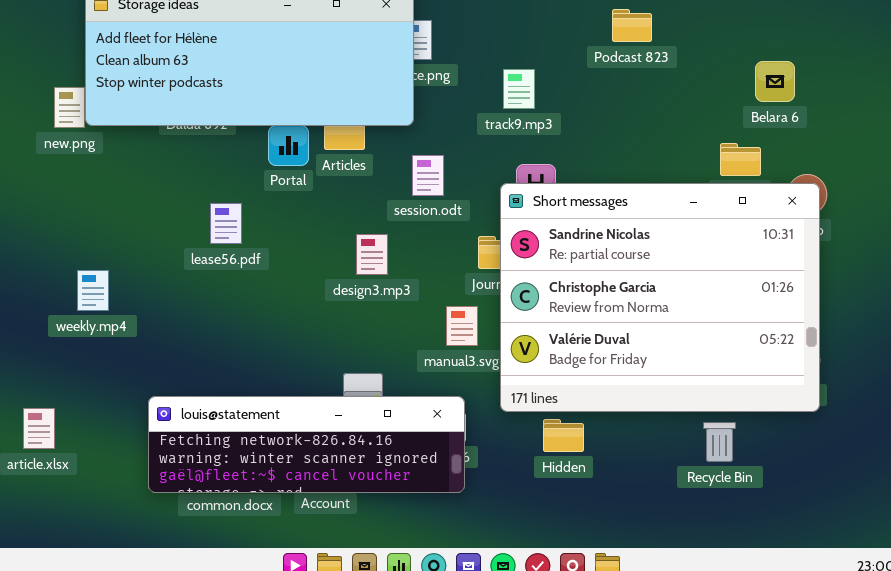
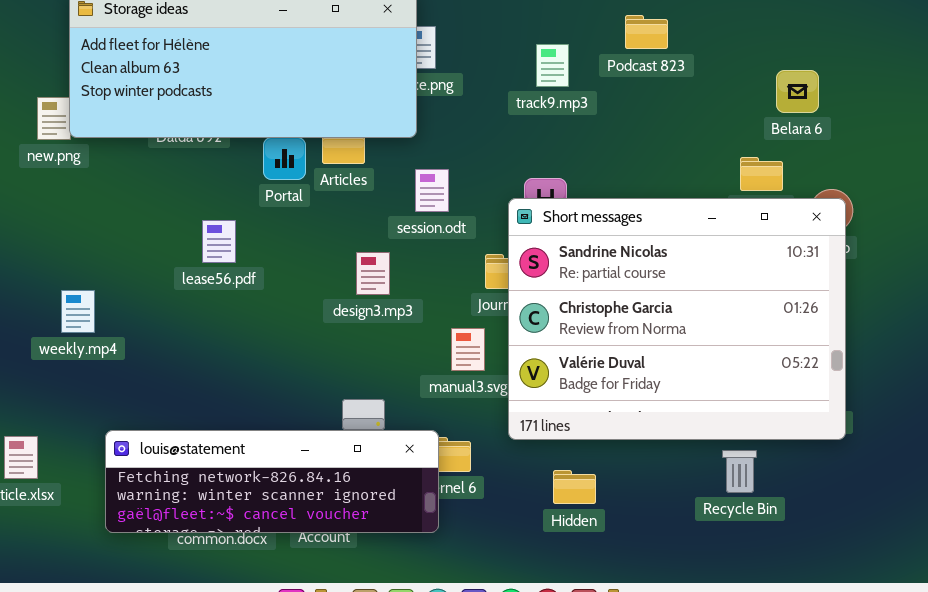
track9.mp3: [503,69,535,109] -> [536,44,569,87], moved
louis@statement: [148,396,465,493] -> [105,430,439,533], moved
Hidden: [543,419,584,452] -> [553,470,596,504], moved

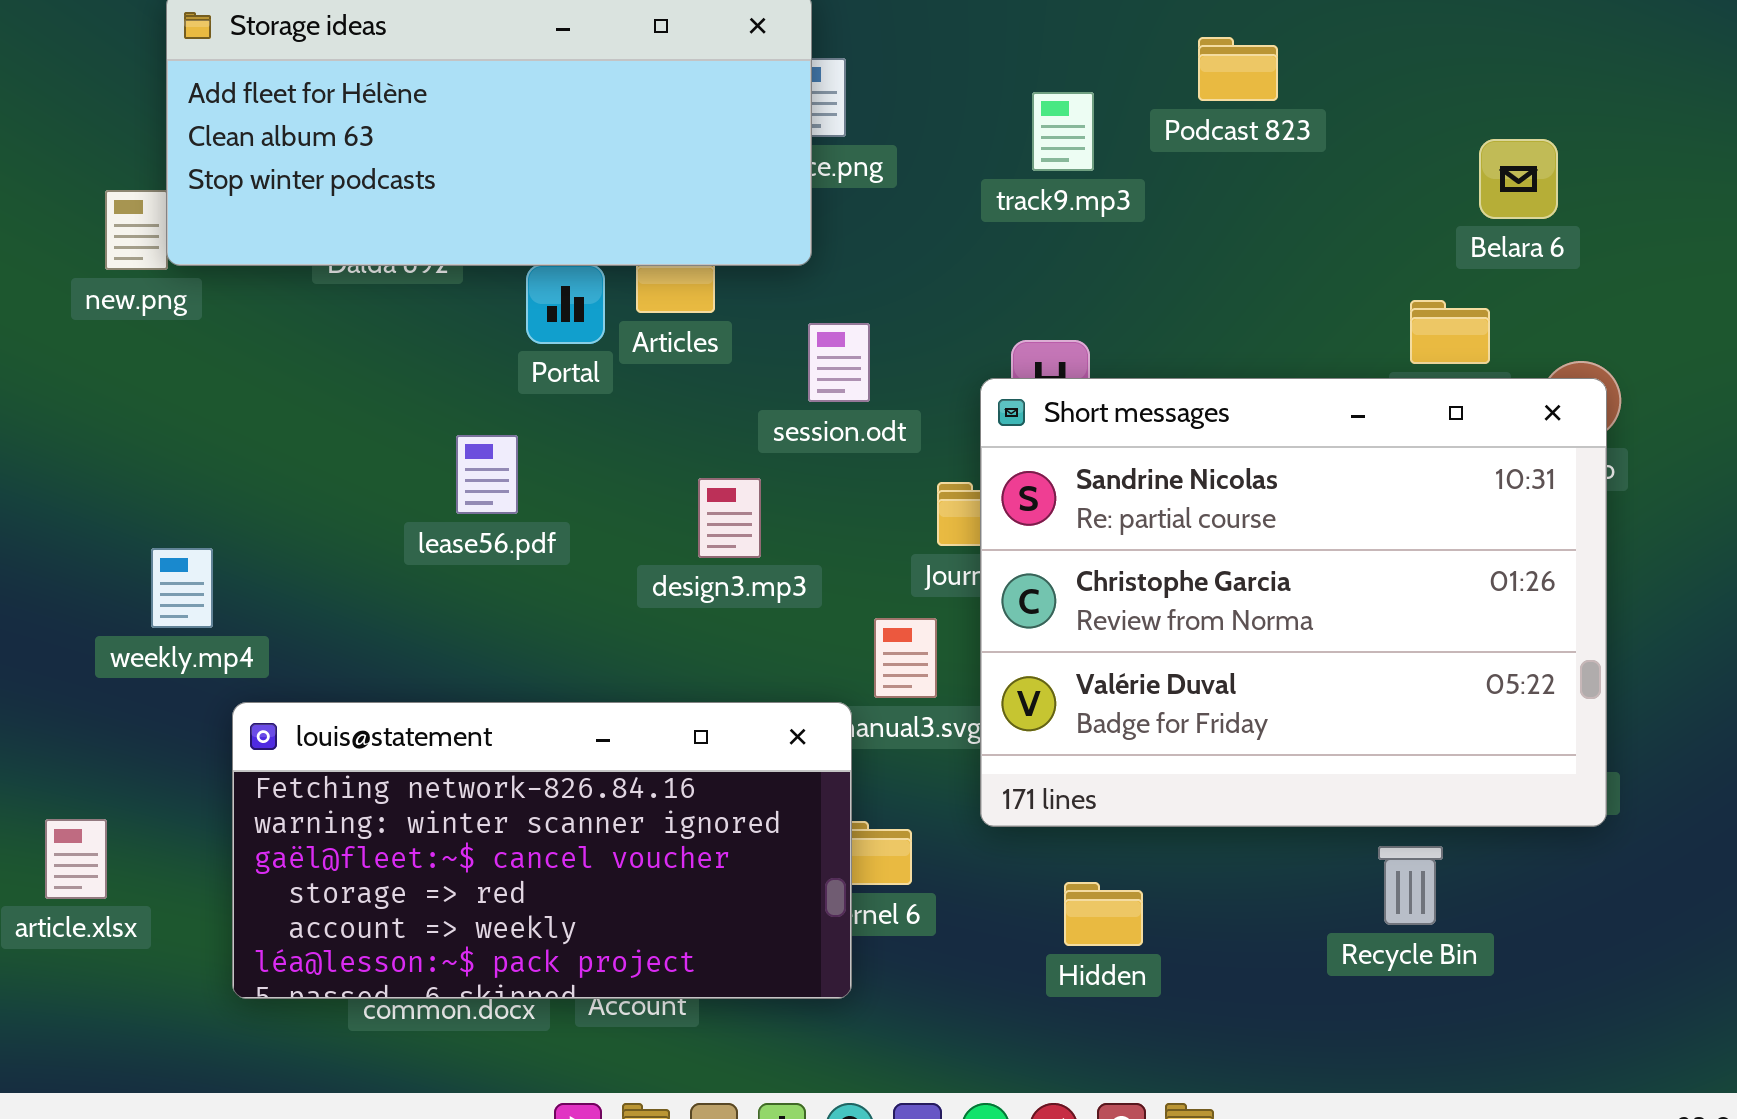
lease56.pdf: [202,220,236,263] -> [456,435,518,514], moved
louis@statement: [105,430,439,533] -> [232,702,852,999], resized

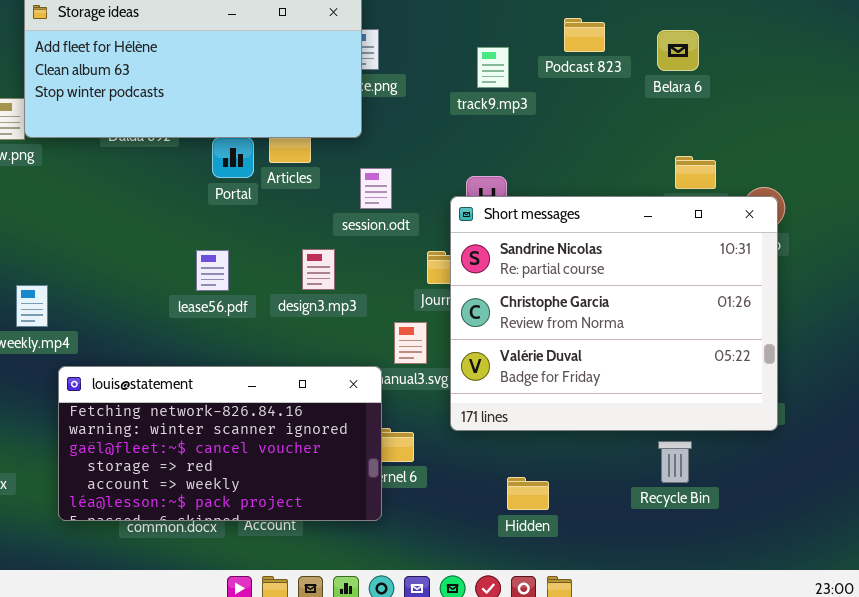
Belara 6: [1479,139,1558,219] -> [657,30,699,71], moved
lease56.pdf: [456,435,518,514] -> [196,250,229,291], moved
Hidden: [1064,882,1143,946] -> [507,477,549,510], moved

